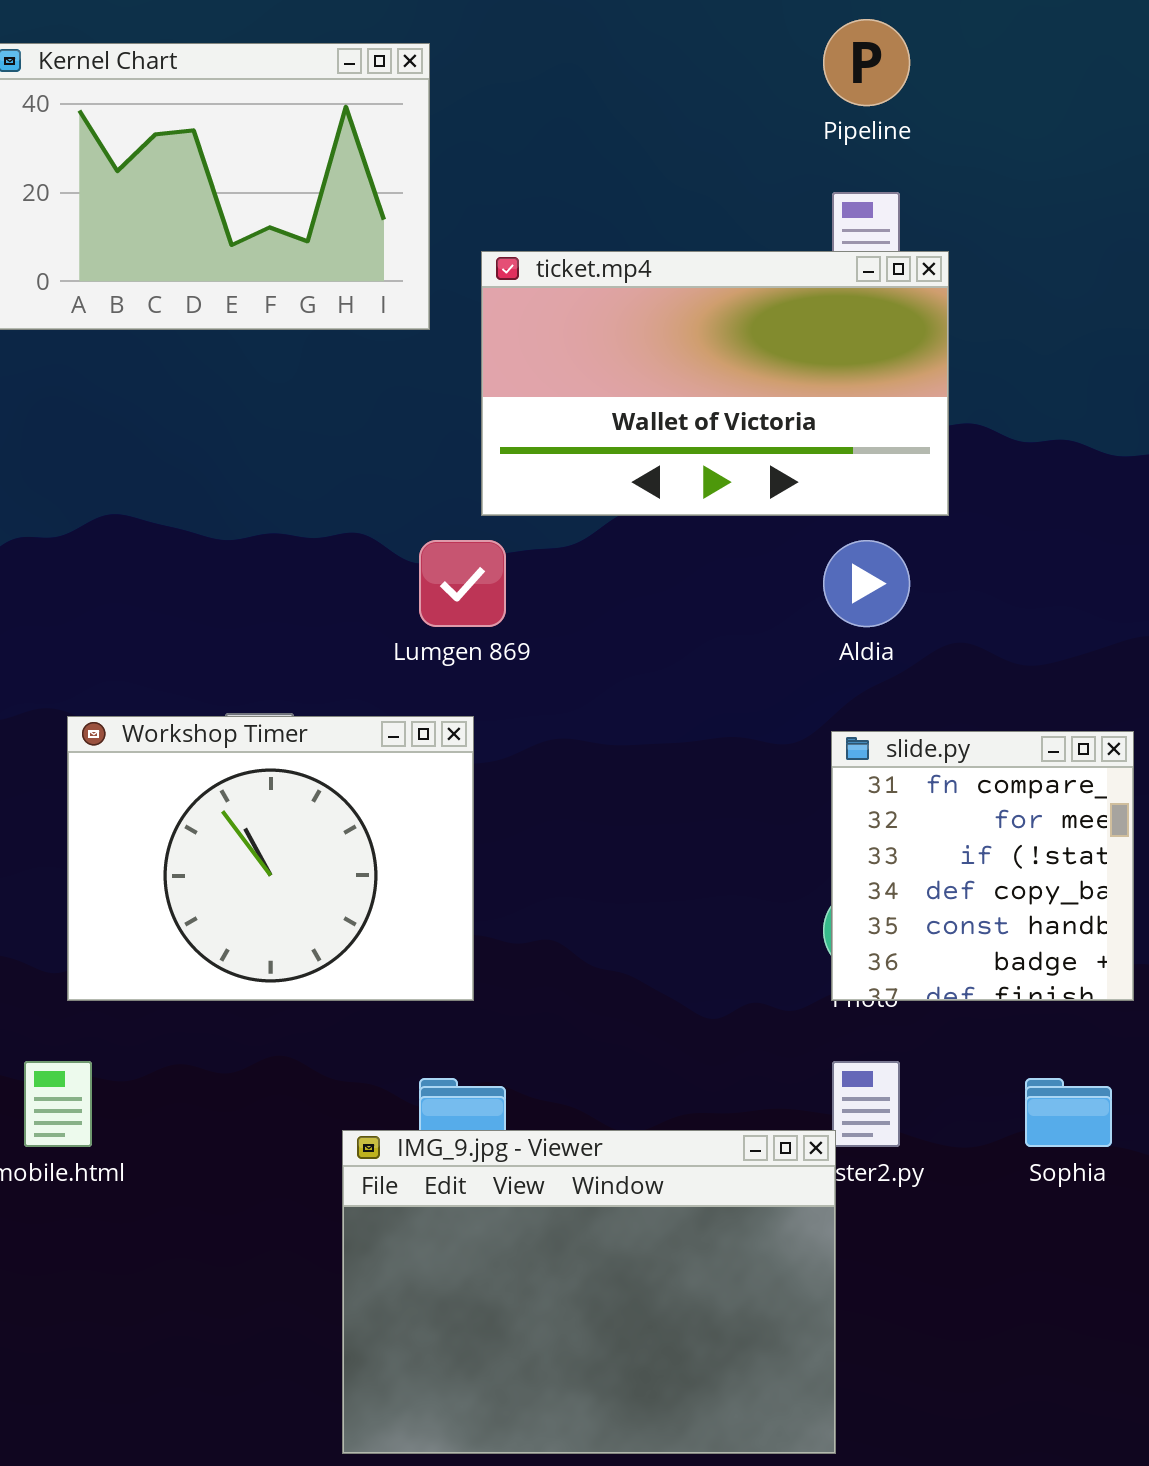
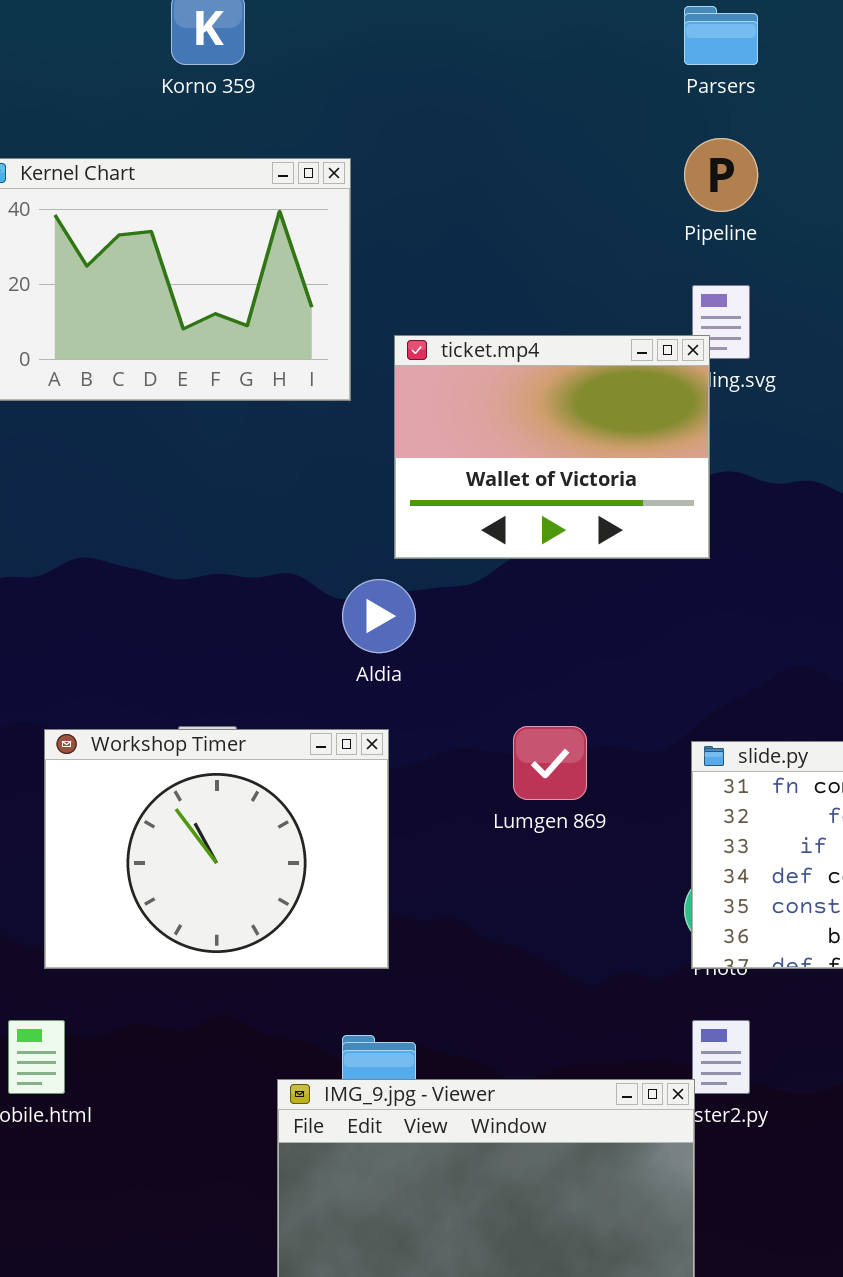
ticket.mp4: [481,251,949,516] -> [394,335,710,559], resized
Lumgen 869: [419,540,506,627] -> [513,726,587,800], moved
Aldia: [823,540,910,627] -> [342,579,416,653], moved

